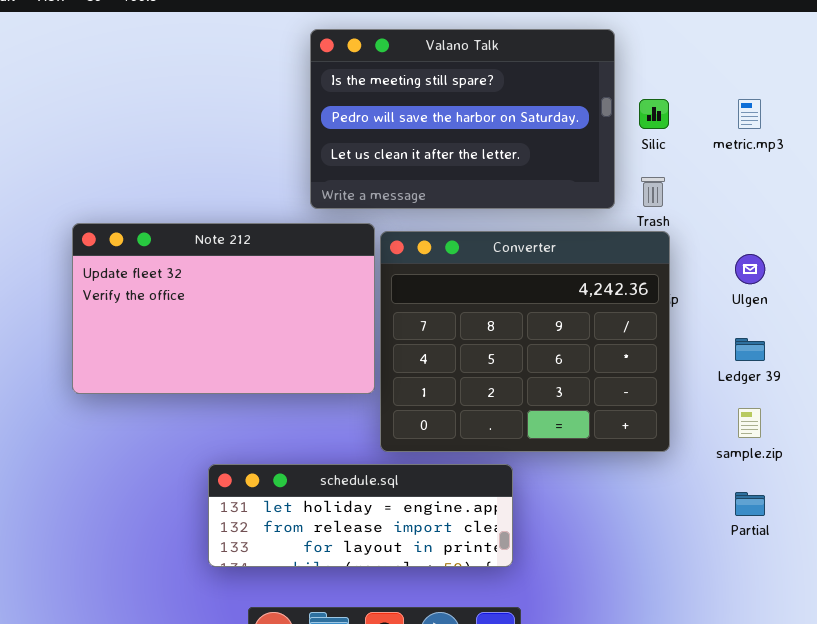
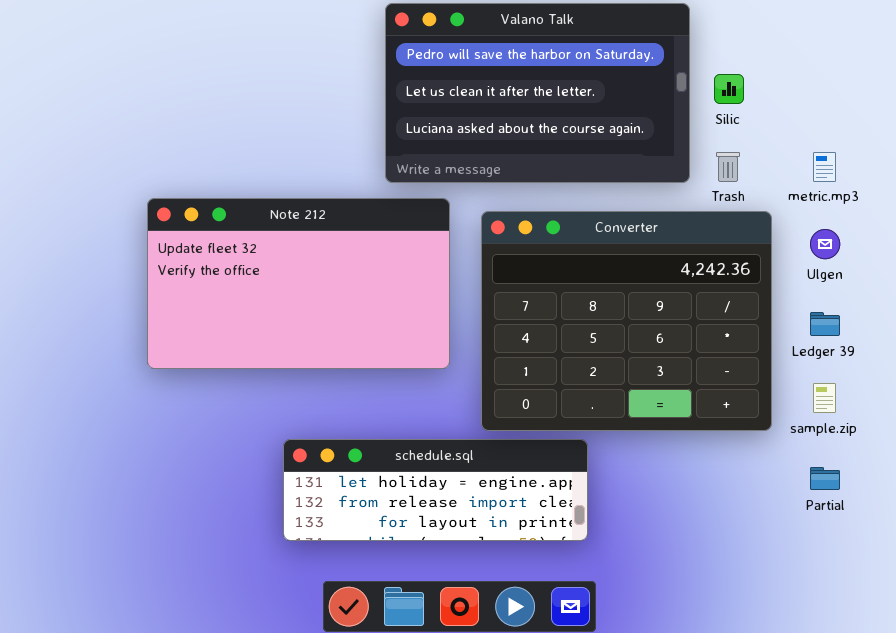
Valano Talk: [310,29,615,209] -> [385,3,690,183], scrolled down 1 row
metric.mp3: [738,99,761,129] -> [813,152,836,182], moved
Converter: [380,231,670,452] -> [481,211,772,431], moved

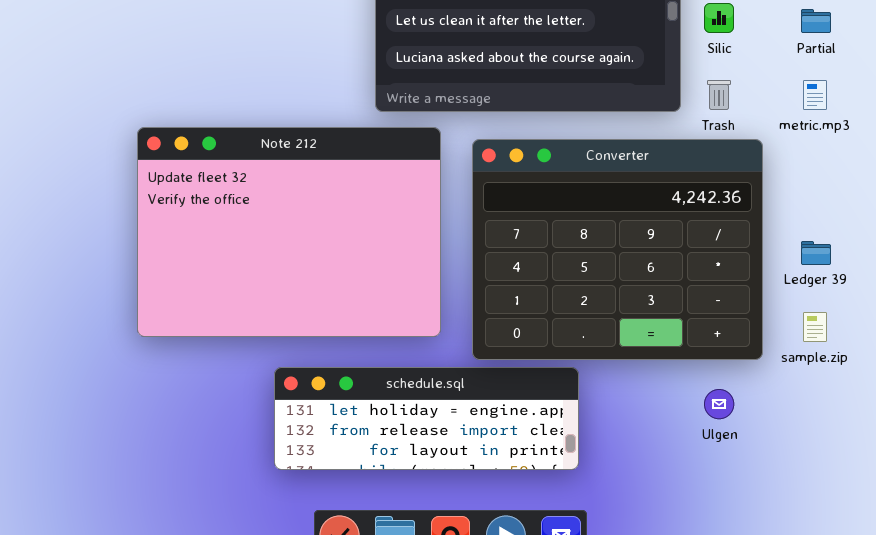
Note 212: [147,198,450,369] -> [137,127,441,337], resized
Ulgen: [810,229,840,259] -> [704,389,734,419], moved
Partial: [810,467,840,490] -> [801,9,831,33], moved

